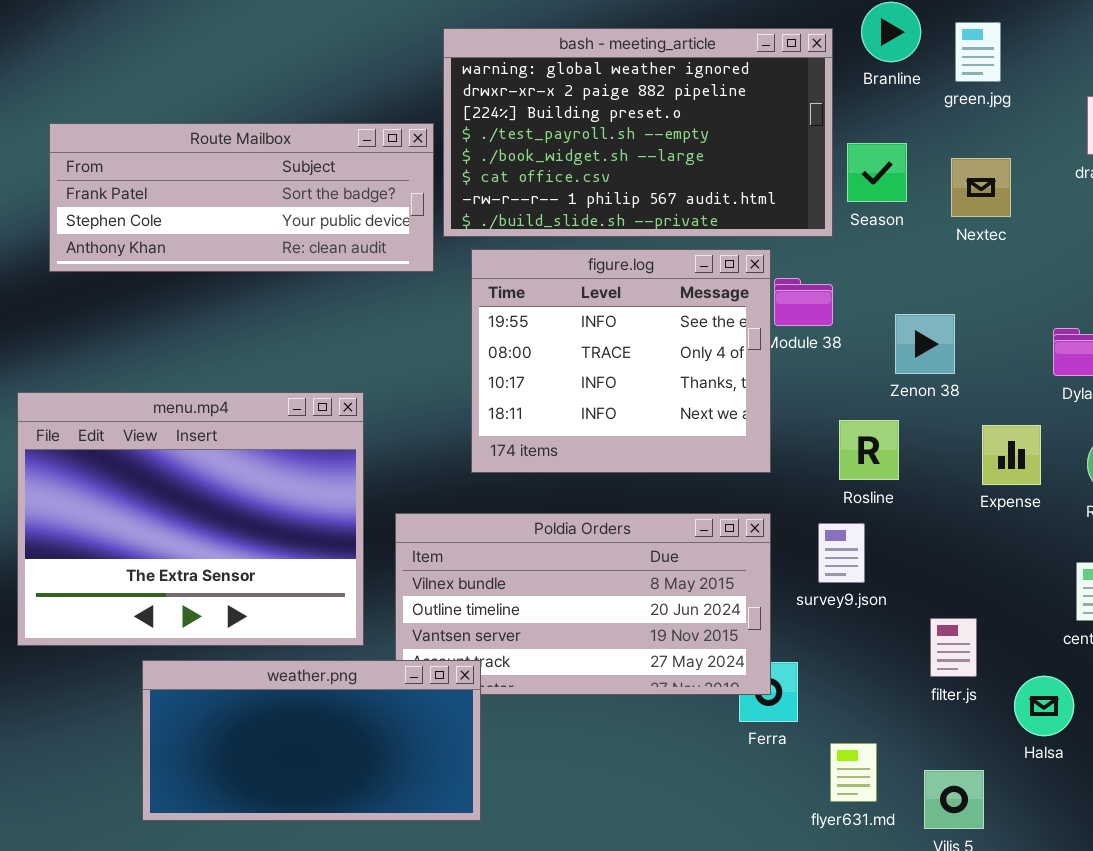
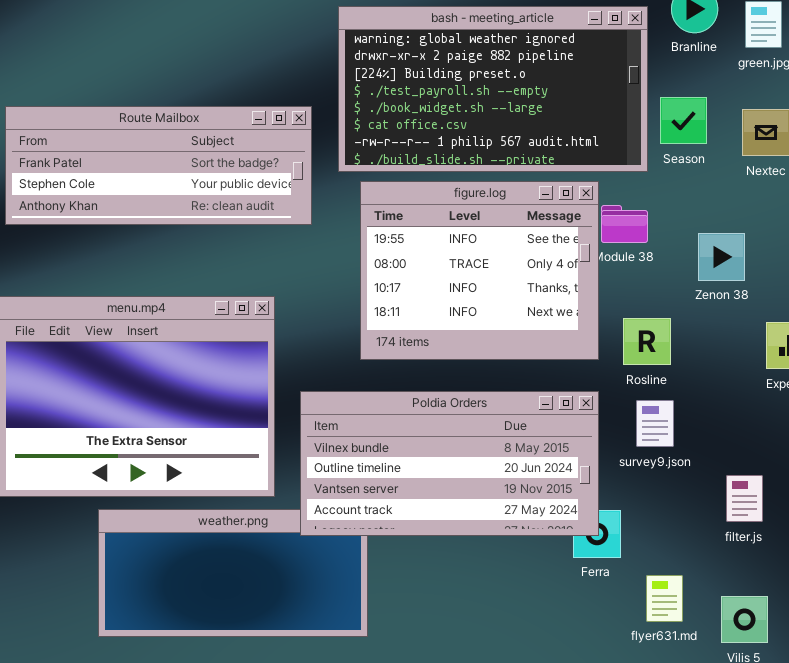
Route Mailbox: [49,123,434,272] -> [5,106,312,225], moved
Rosline: [839,420,899,480] -> [623,318,671,365], moved
Poldia Orders: [395,513,771,695] -> [300,391,599,536], raised

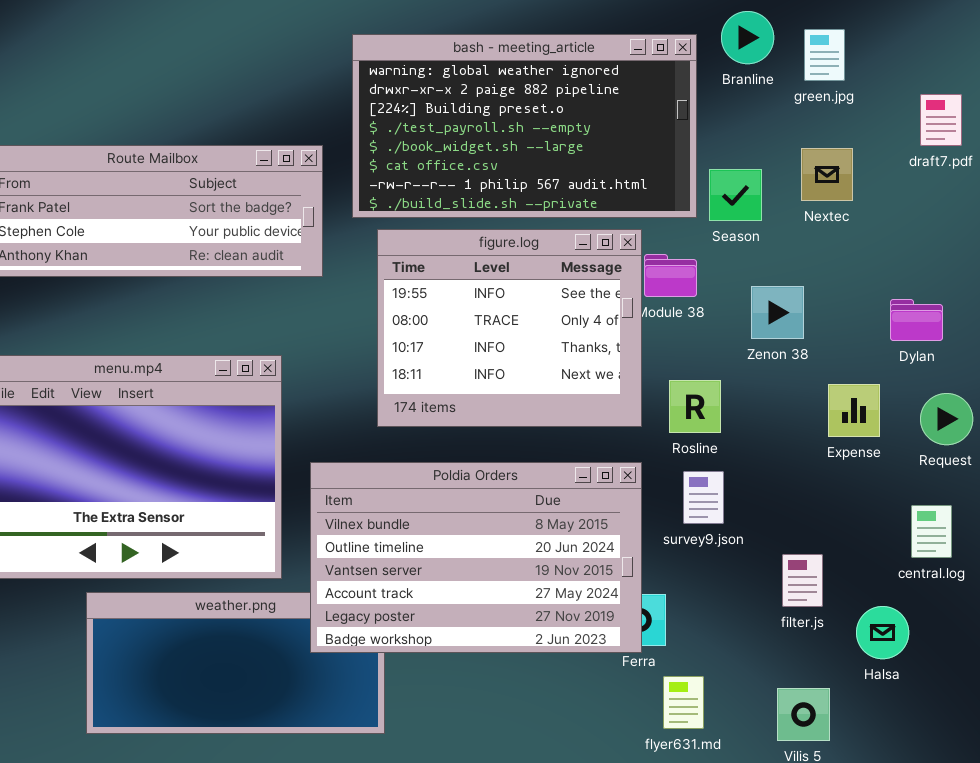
Season: [660,97,707,144] -> [709,169,762,221], moved
Poldia Orders: [300,391,599,536] -> [310,462,642,653], resized
flyer631.md: [646,575,683,622] -> [663,676,704,729], moved

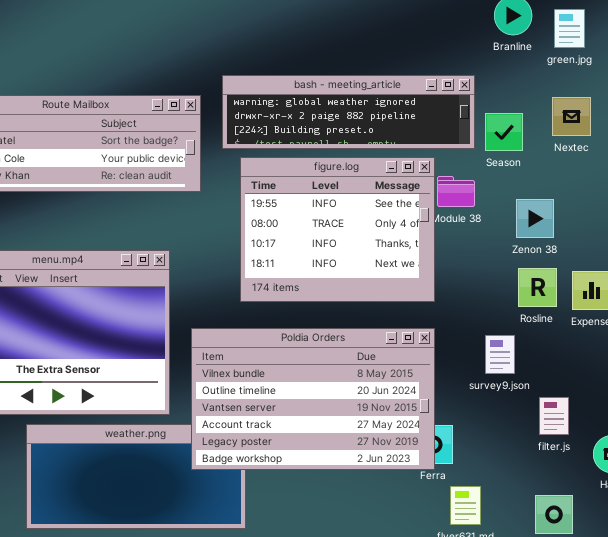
bash - meeting_article: [352,34,697,218] -> [222,75,475,149], resized
Rosline: [669,380,721,433] -> [518,268,557,307], moved
survey9.json: [683,471,724,524] -> [485,335,515,374], moved

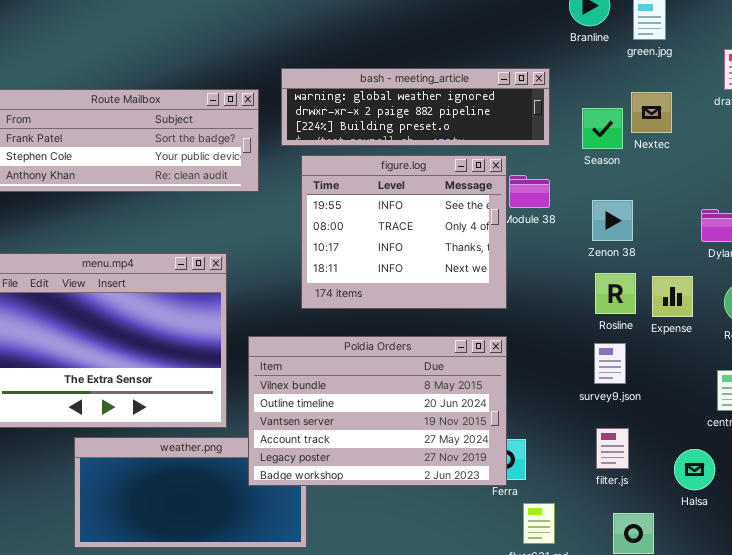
Season: [485,113,523,151] -> [582,108,623,149], moved
survey9.json: [485,335,515,374] -> [594,343,626,384], moved
filter.js: [539,397,569,435] -> [596,428,629,469], moved

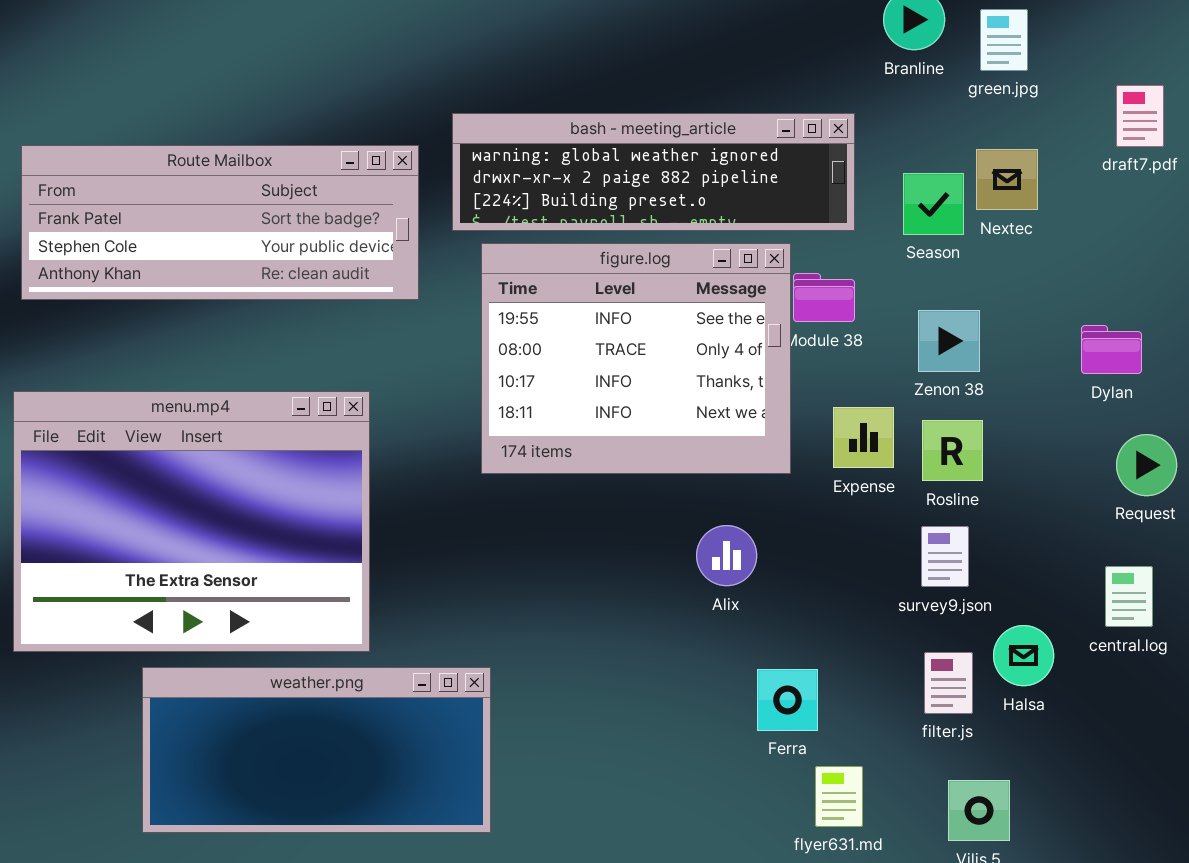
Expense: [652,276,693,317] -> [833,407,894,468], moved
Poldia Orders: [248,336,507,486] -> none, closed
Halsa: [674,449,715,490] -> [993,625,1054,686], moved

